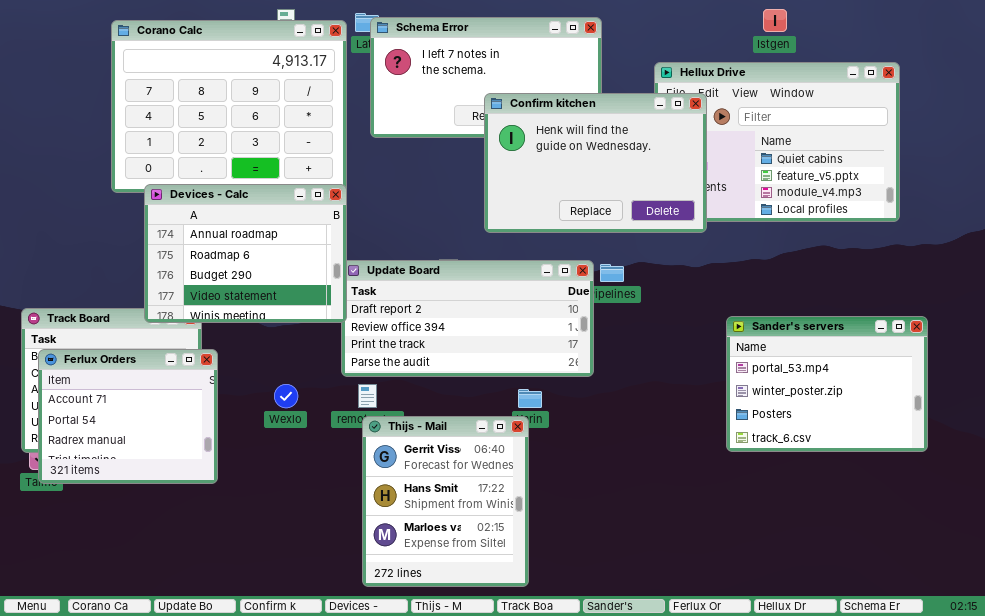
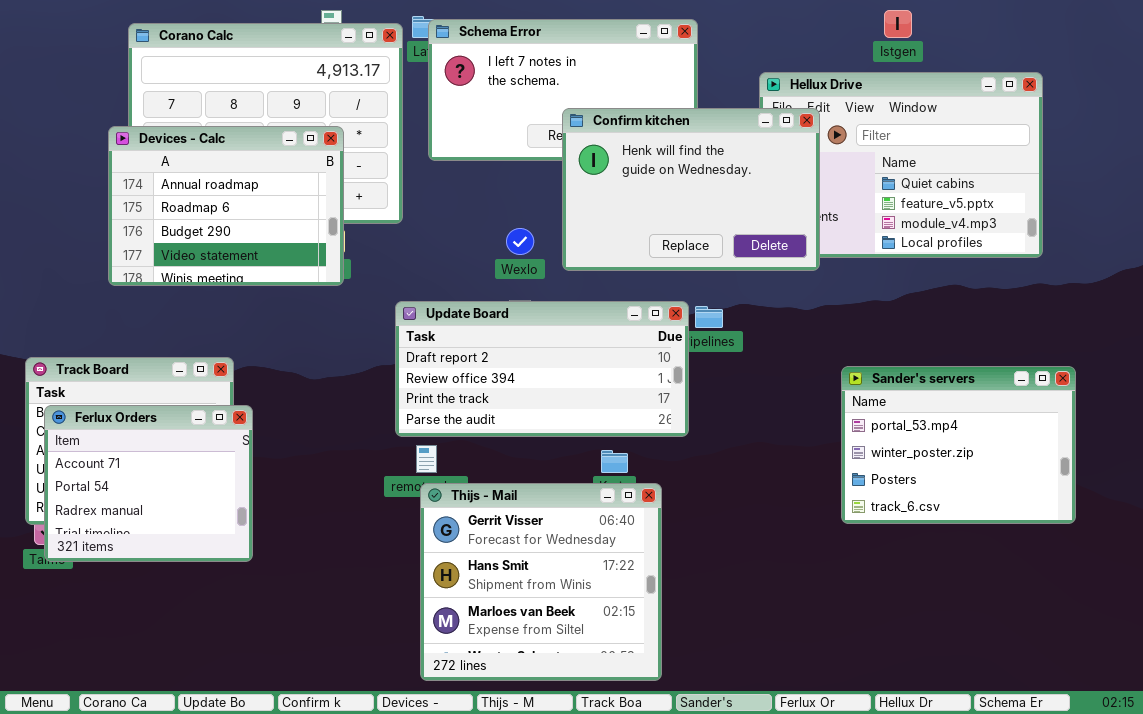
Devices - Calc: [144,184,347,323] -> [108,126,344,286], moved
Wexlo: [274,384,298,408] -> [506,228,534,255], moved
Thijs - Mail: [362,416,529,587] -> [420,483,662,681], resized

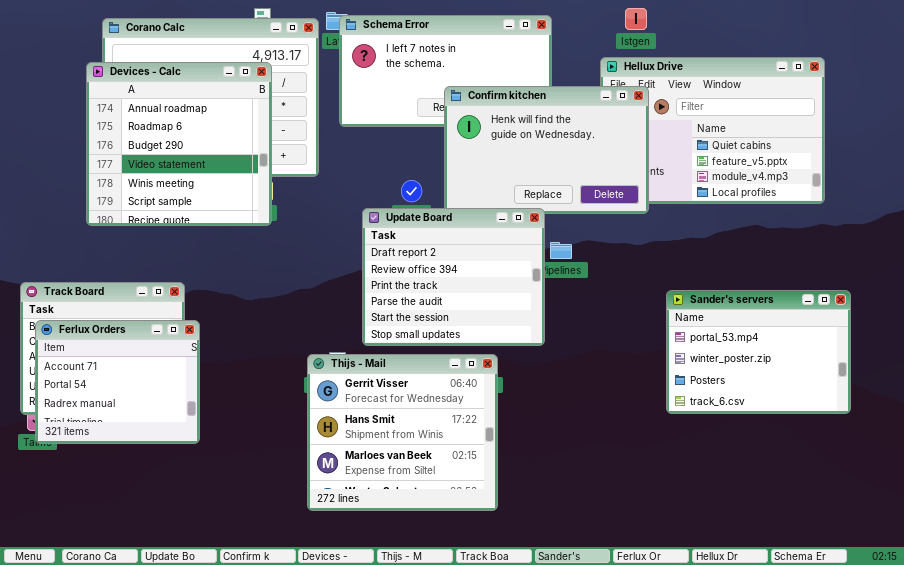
Istgen: [884,10,912,38] -> [625,8,647,30], moved
Devices - Calc: [108,126,344,286] -> [86,62,272,226], resized
Update Board: [395,301,689,437] -> [362,208,545,346], resized
Thijs - Mail: [420,483,662,681] -> [307,354,498,511], moved

